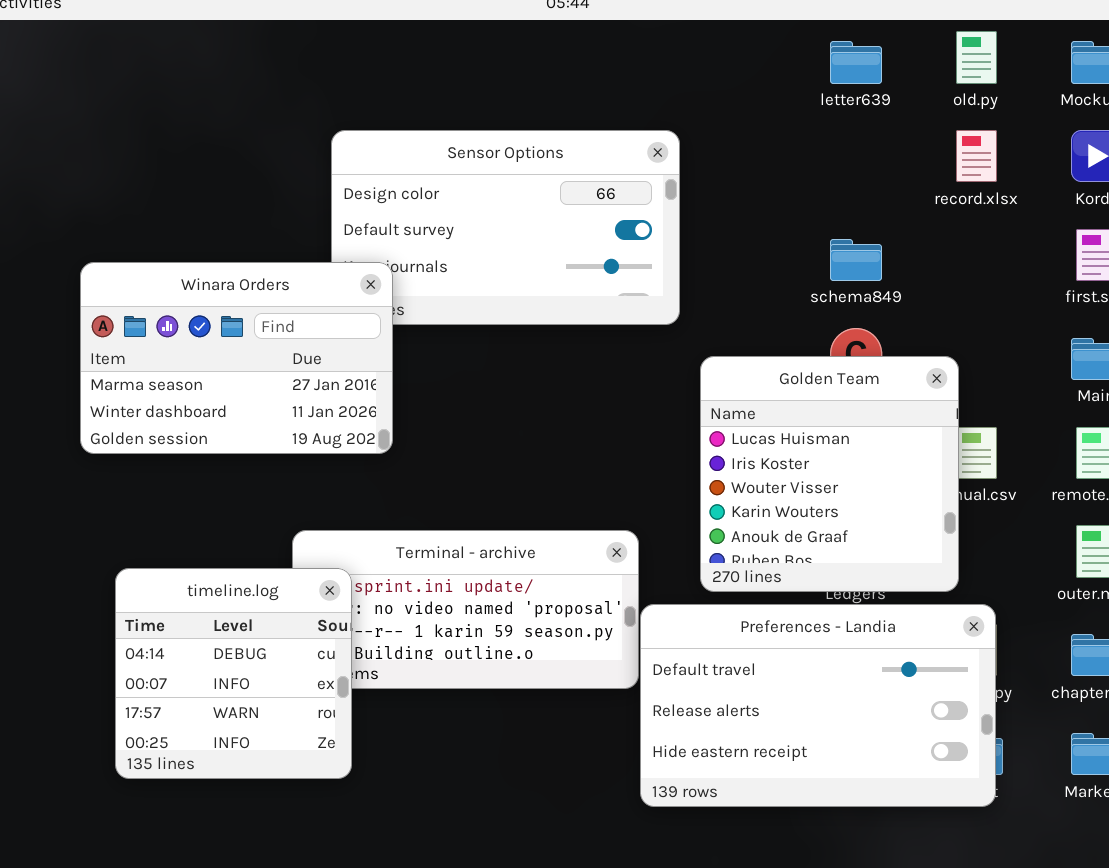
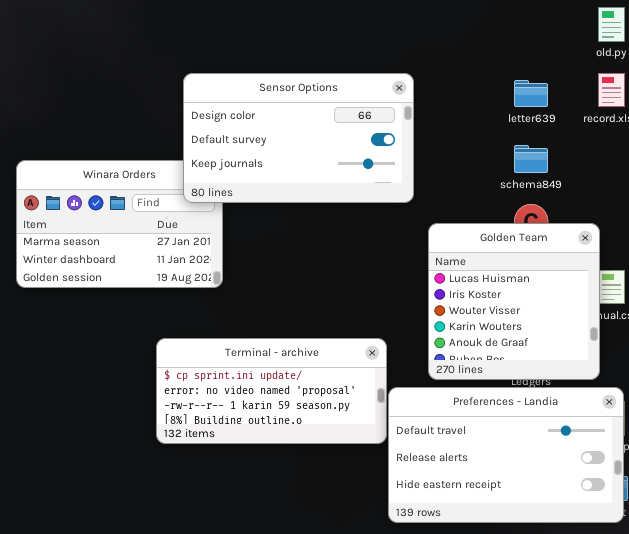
letter639: [830,41,882,84] -> [514,80,548,107], moved
Sensor Options: [331,130,680,325] -> [183,73,414,203], raised
timeline.log: [115,568,352,779] -> none, closed

